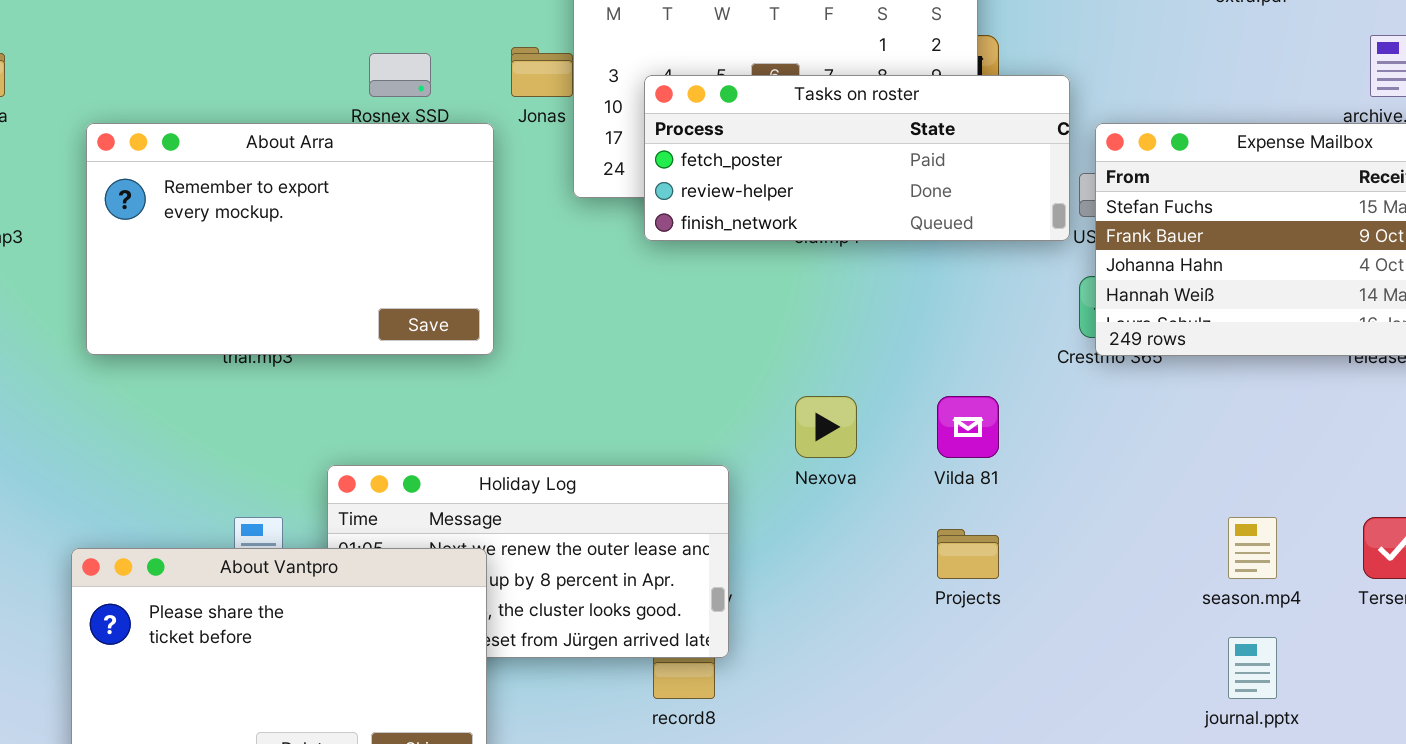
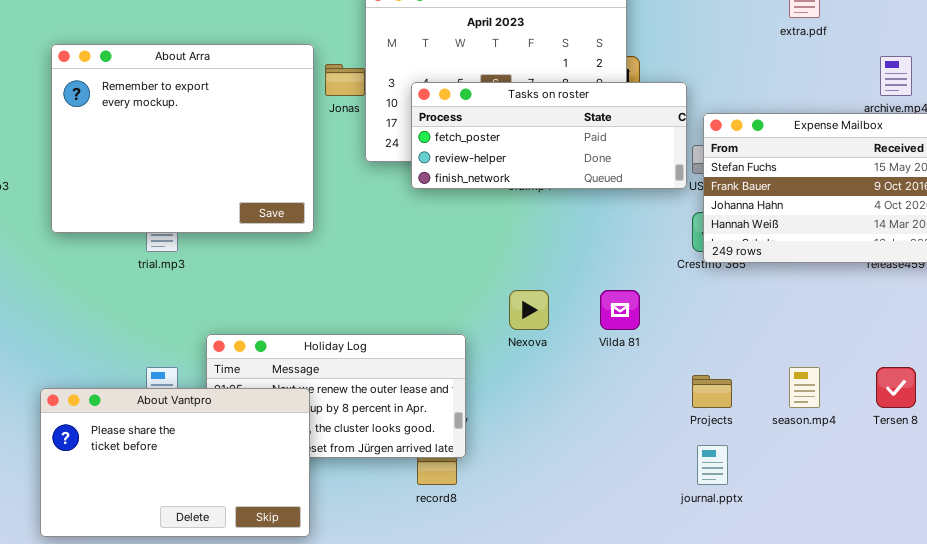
About Arra: [86,123,494,355] -> [51,44,314,233], moved, resized
Projects: [937,529,999,579] -> [692,375,732,408], moved
journal.pptx: [1228,637,1277,699] -> [697,445,728,485], moved

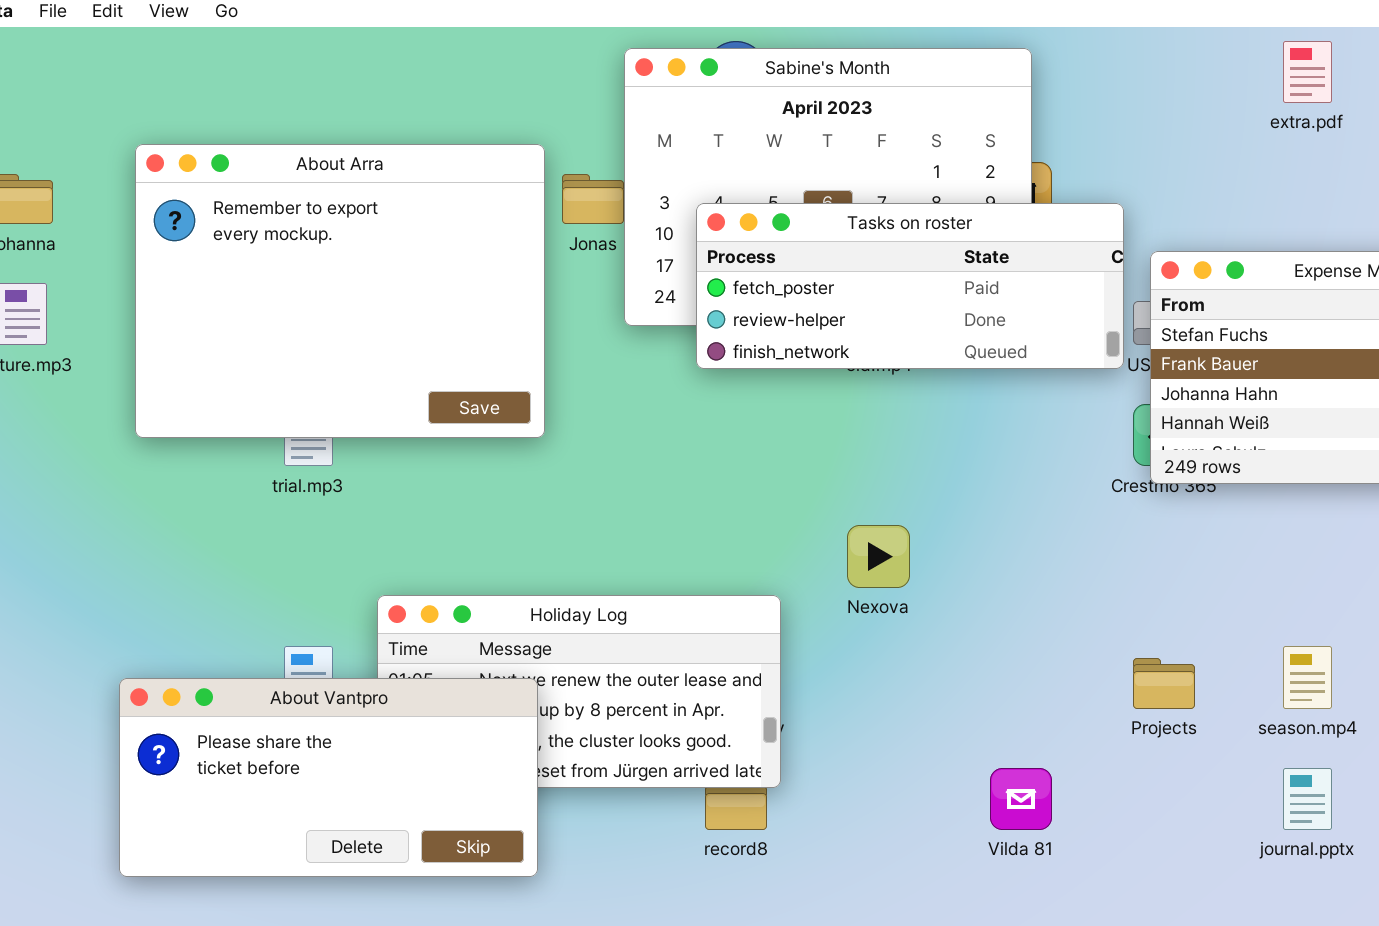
Vilda 81: [600,290,640,330] -> [990,768,1052,830], moved
About Vantpro: [40,388,310,537] -> [119,678,538,877], resized
journal.pptx: [697,445,728,485] -> [1283,768,1332,830], moved

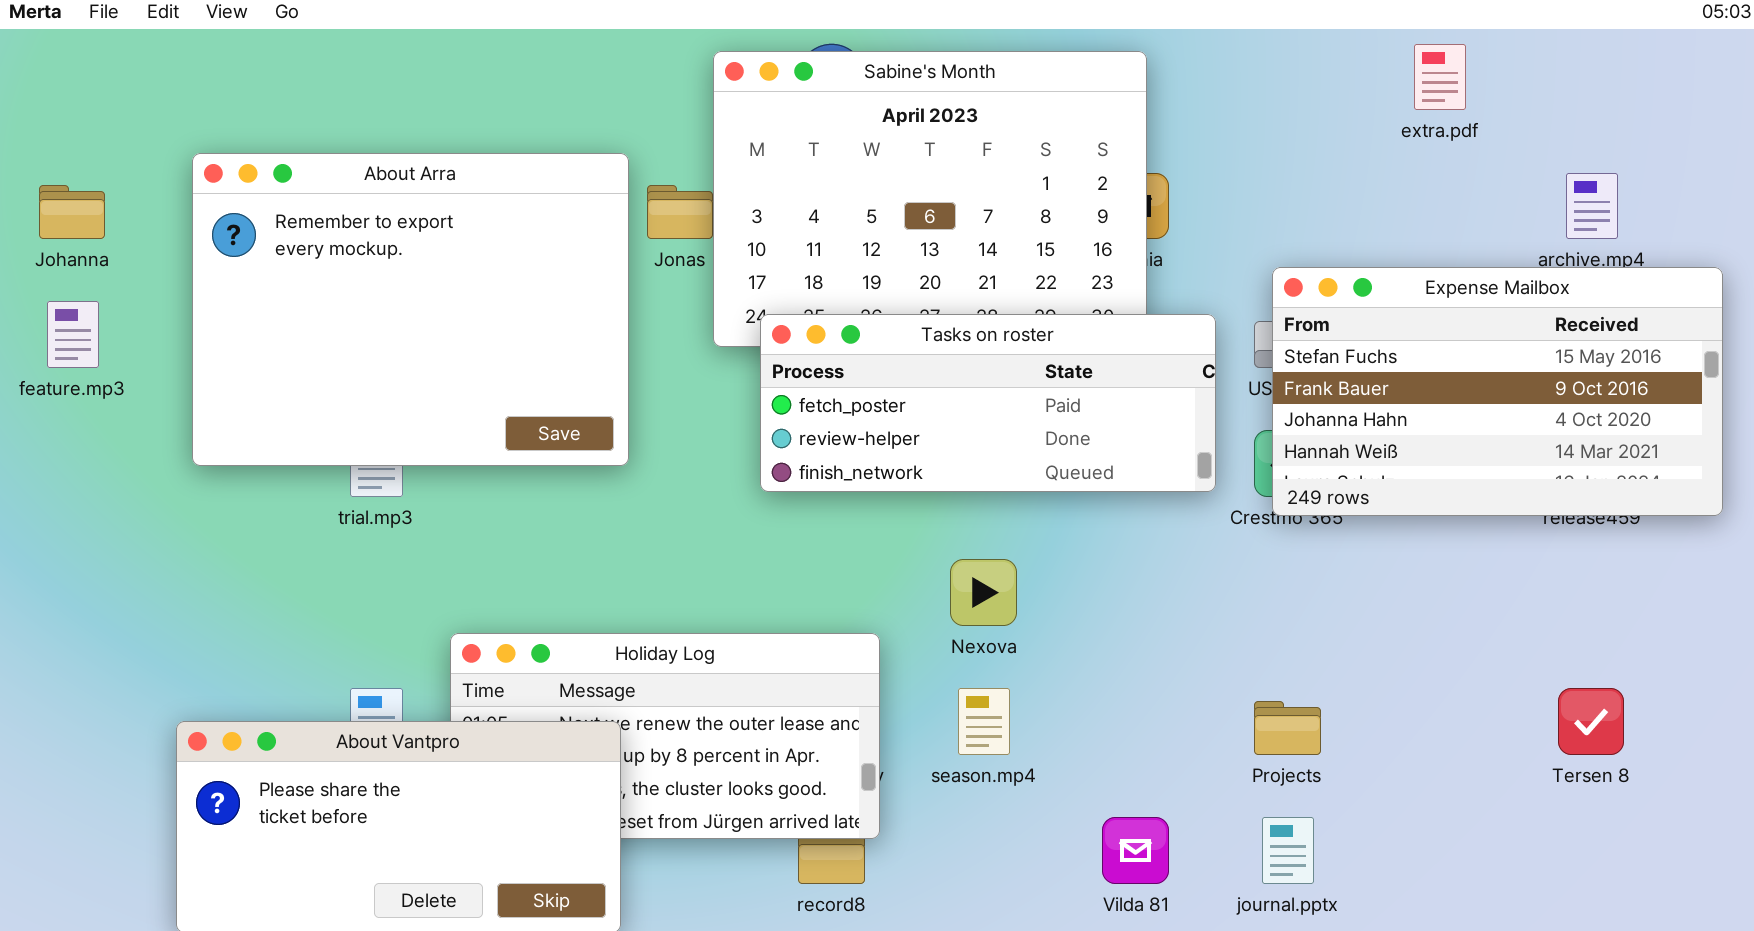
Tasks on roster: [696,203,1124,369] -> [760,314,1216,492], moved
season.mp4: [1283,646,1332,709] -> [958,688,1010,755], moved
journal.pptx: [1283,768,1332,830] -> [1262,817,1314,884], moved

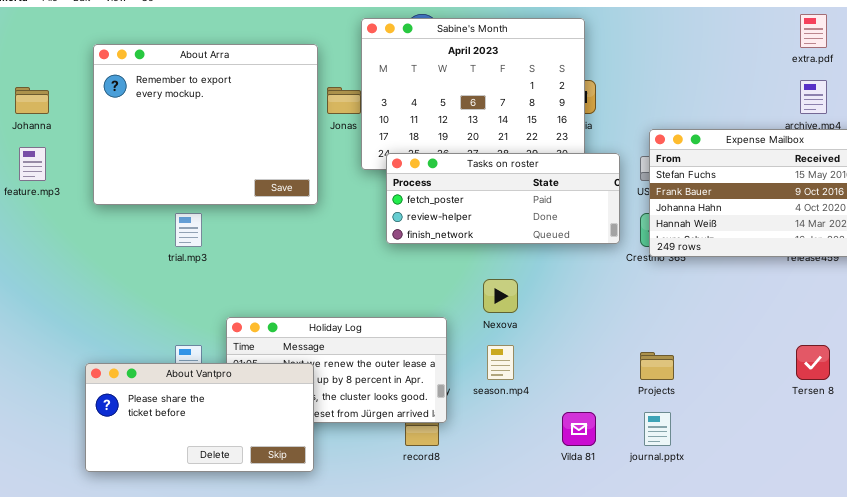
extra.pdf: [1414,44,1466,110] -> [800,14,827,48], moved
About Arra: [192,153,629,466] -> [93,44,318,205], moved

